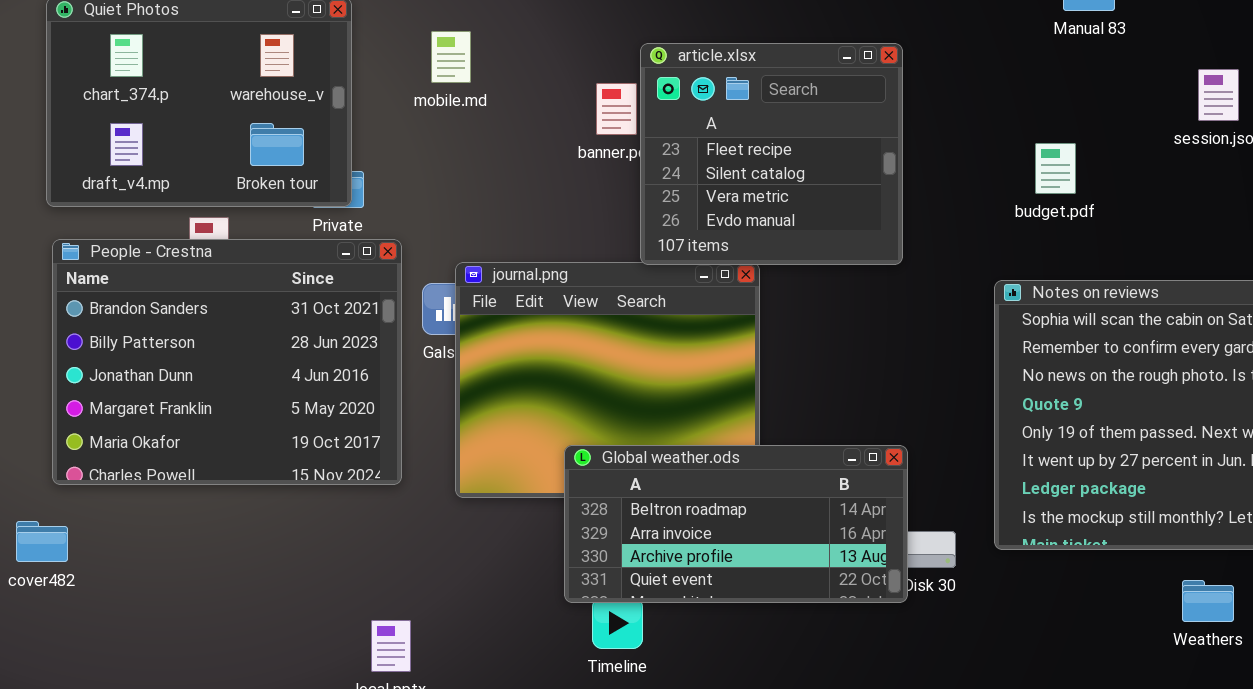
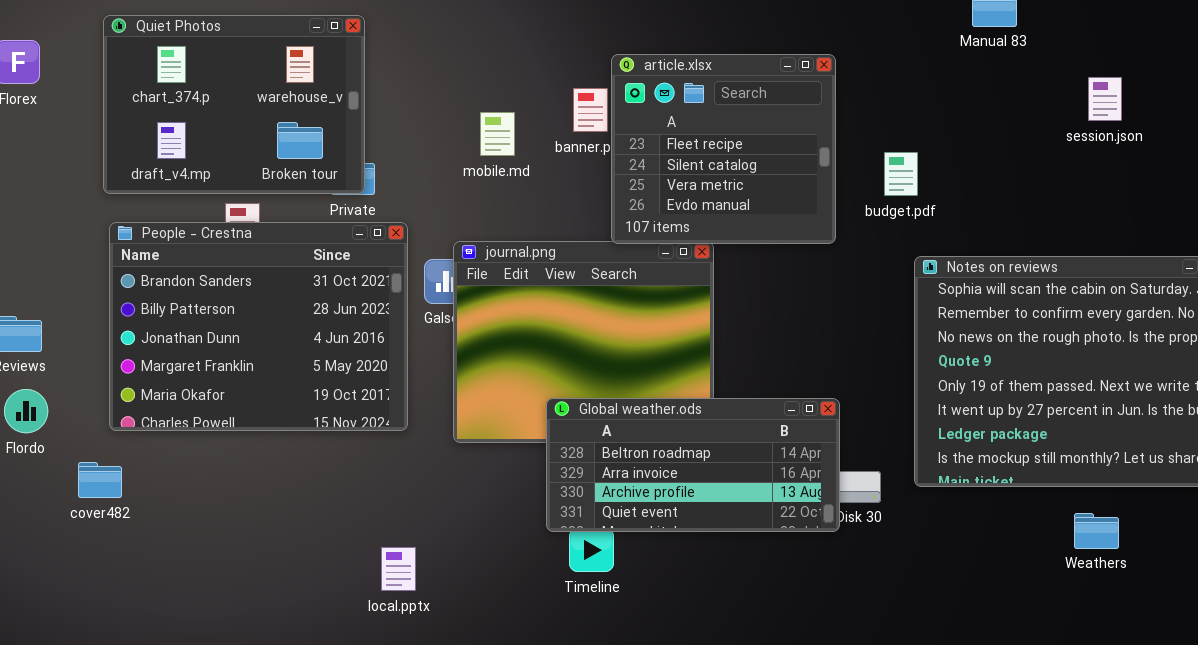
mobile.md: [431,31,471,83] -> [480,112,515,156], moved
budget.pdf: [1035,143,1076,194] -> [884,152,918,196], moved

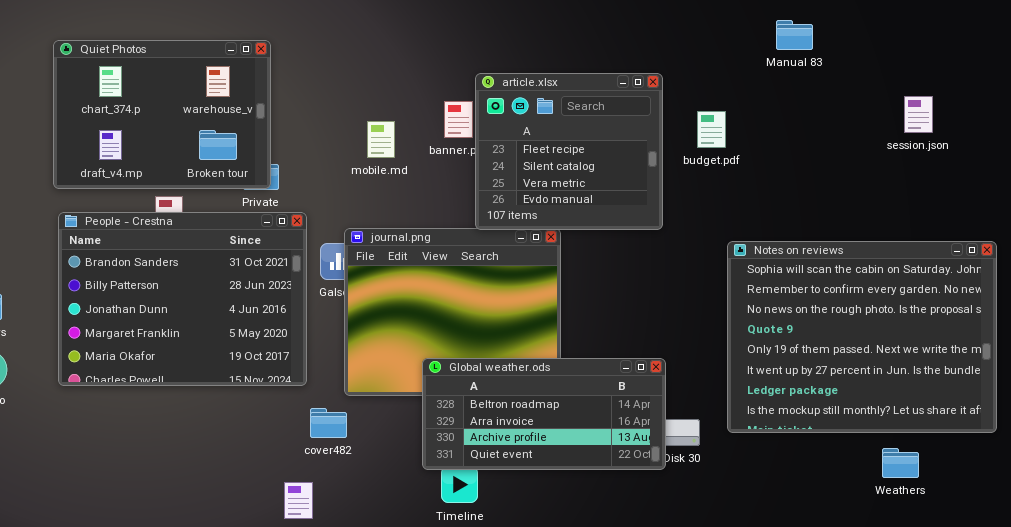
session.json: [1088,77,1122,121] -> [904,96,933,133], moved
budget.pdf: [884,152,918,196] -> [697,111,726,148], moved
cover482: [78,462,122,498] -> [310,408,347,438], moved
Weathers: [1074,513,1119,549] -> [882,448,919,478], moved

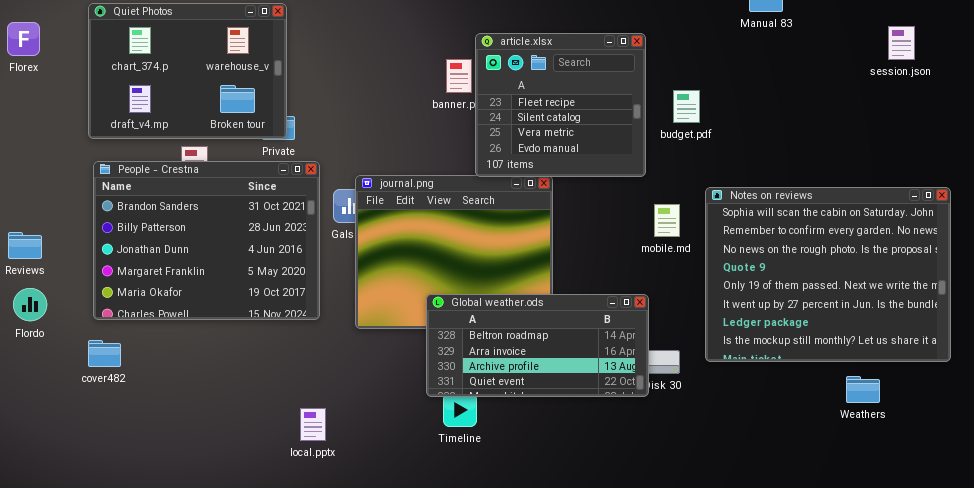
session.json: [904,96,933,133] -> [888,26,915,60], moved
budget.pdf: [697,111,726,148] -> [673,90,700,123], moved
mobile.md: [367,121,395,158] -> [654,204,680,237], moved
cover482: [310,408,347,438] -> [88,340,121,367], moved

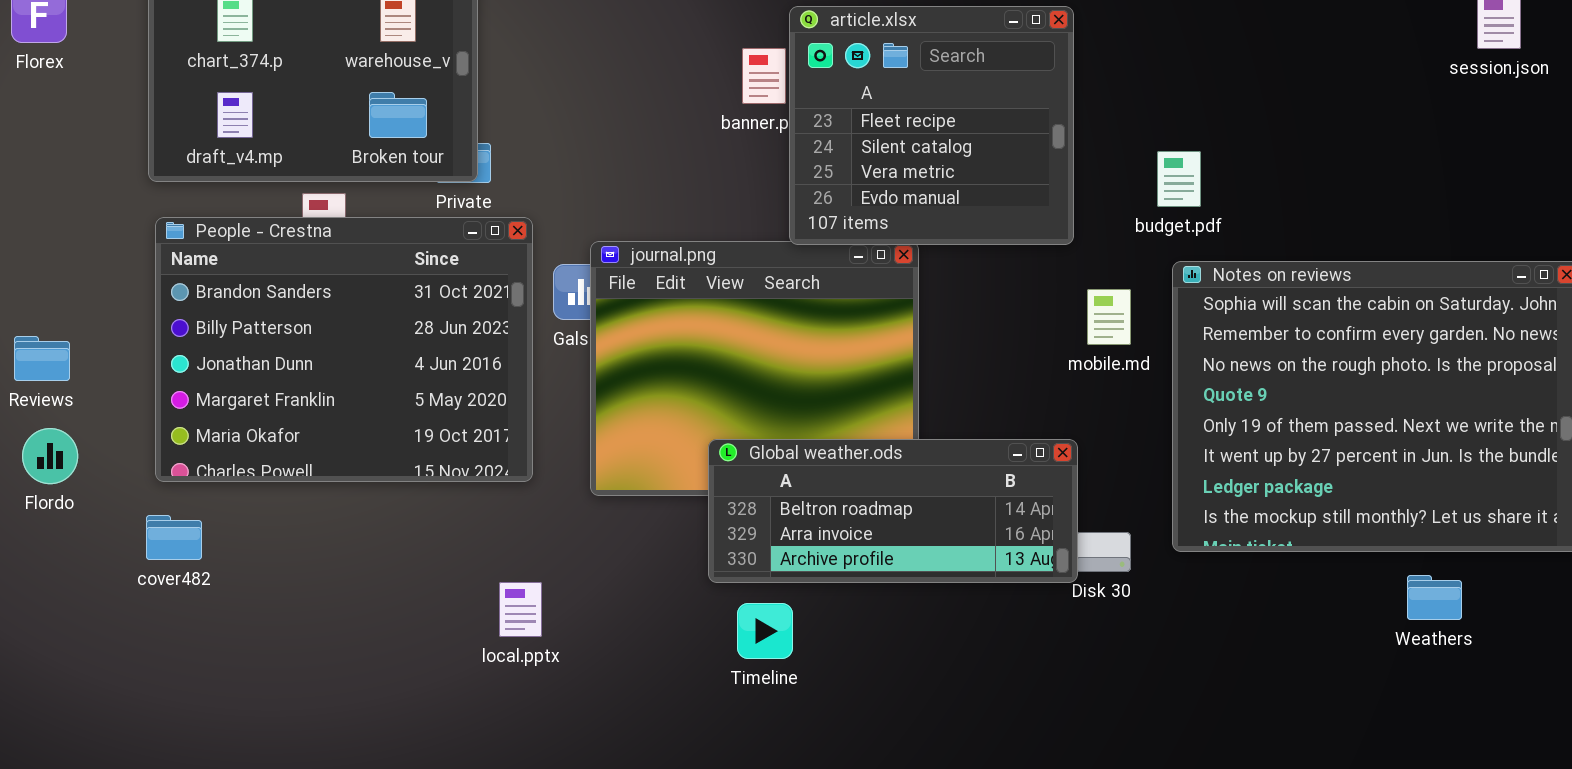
budget.pdf: [673,90,700,123] -> [1157,151,1201,207], moved
Global weather.ods: [426,294,649,397] -> [708,439,1078,583], resized
local.pptx: [300,408,326,441] -> [499,582,542,637], moved

